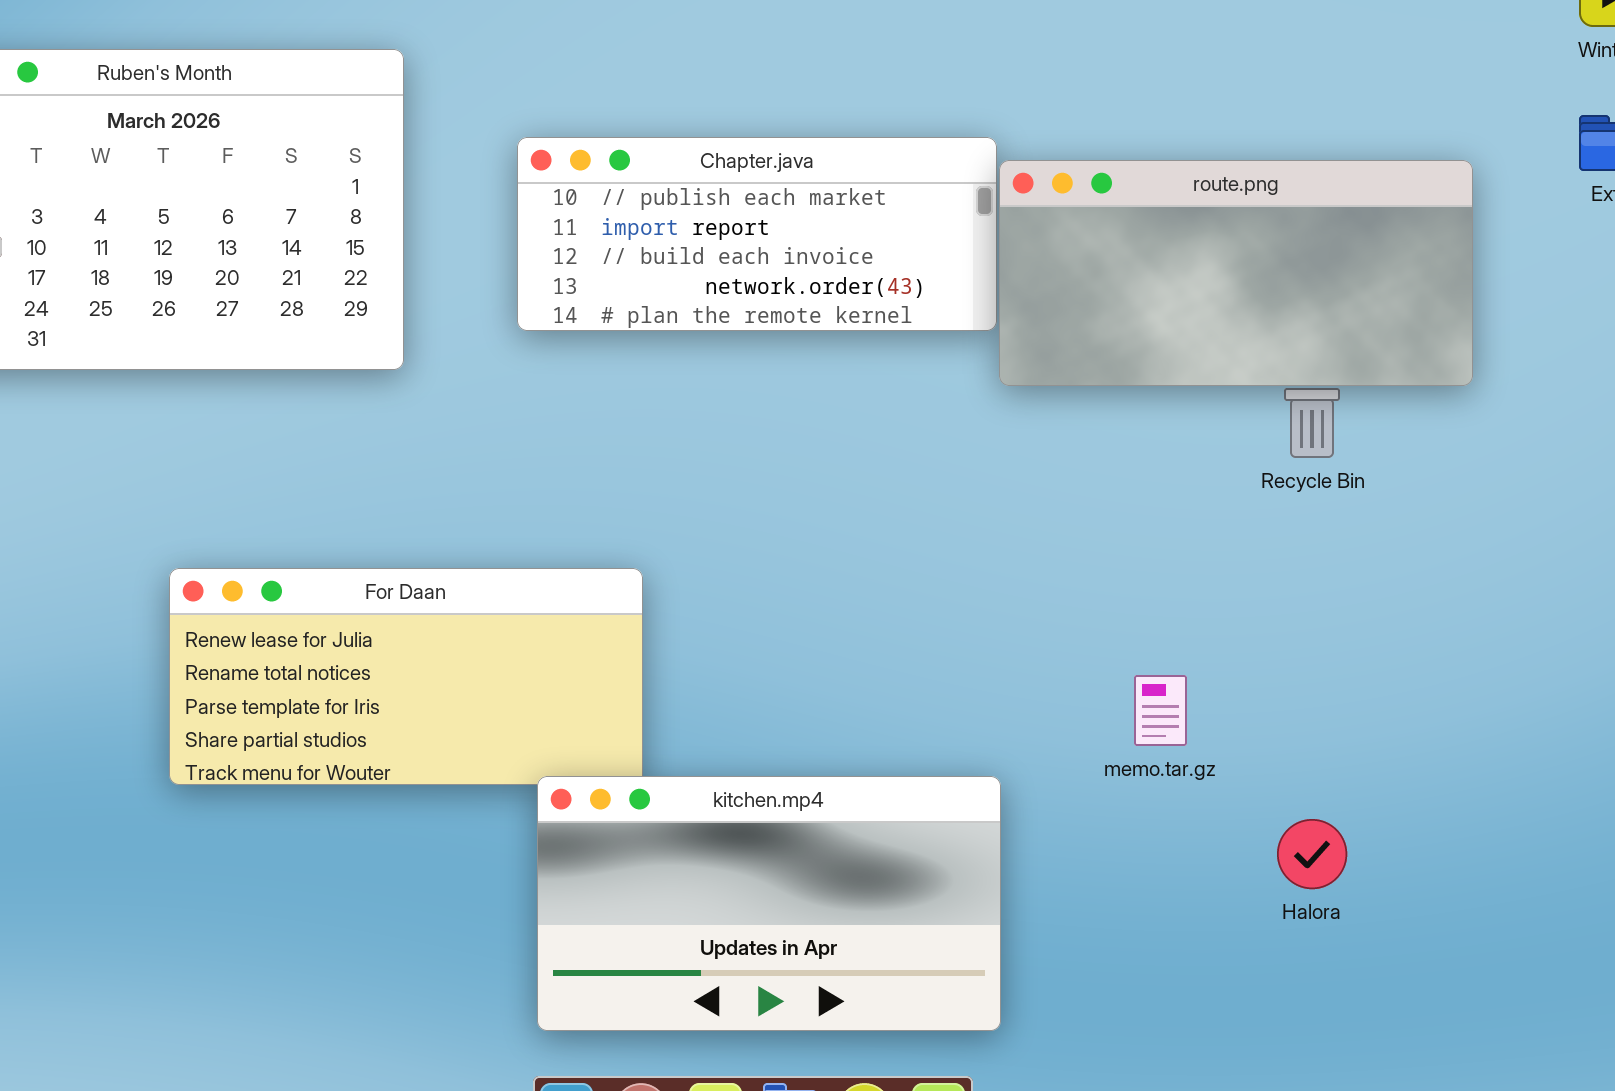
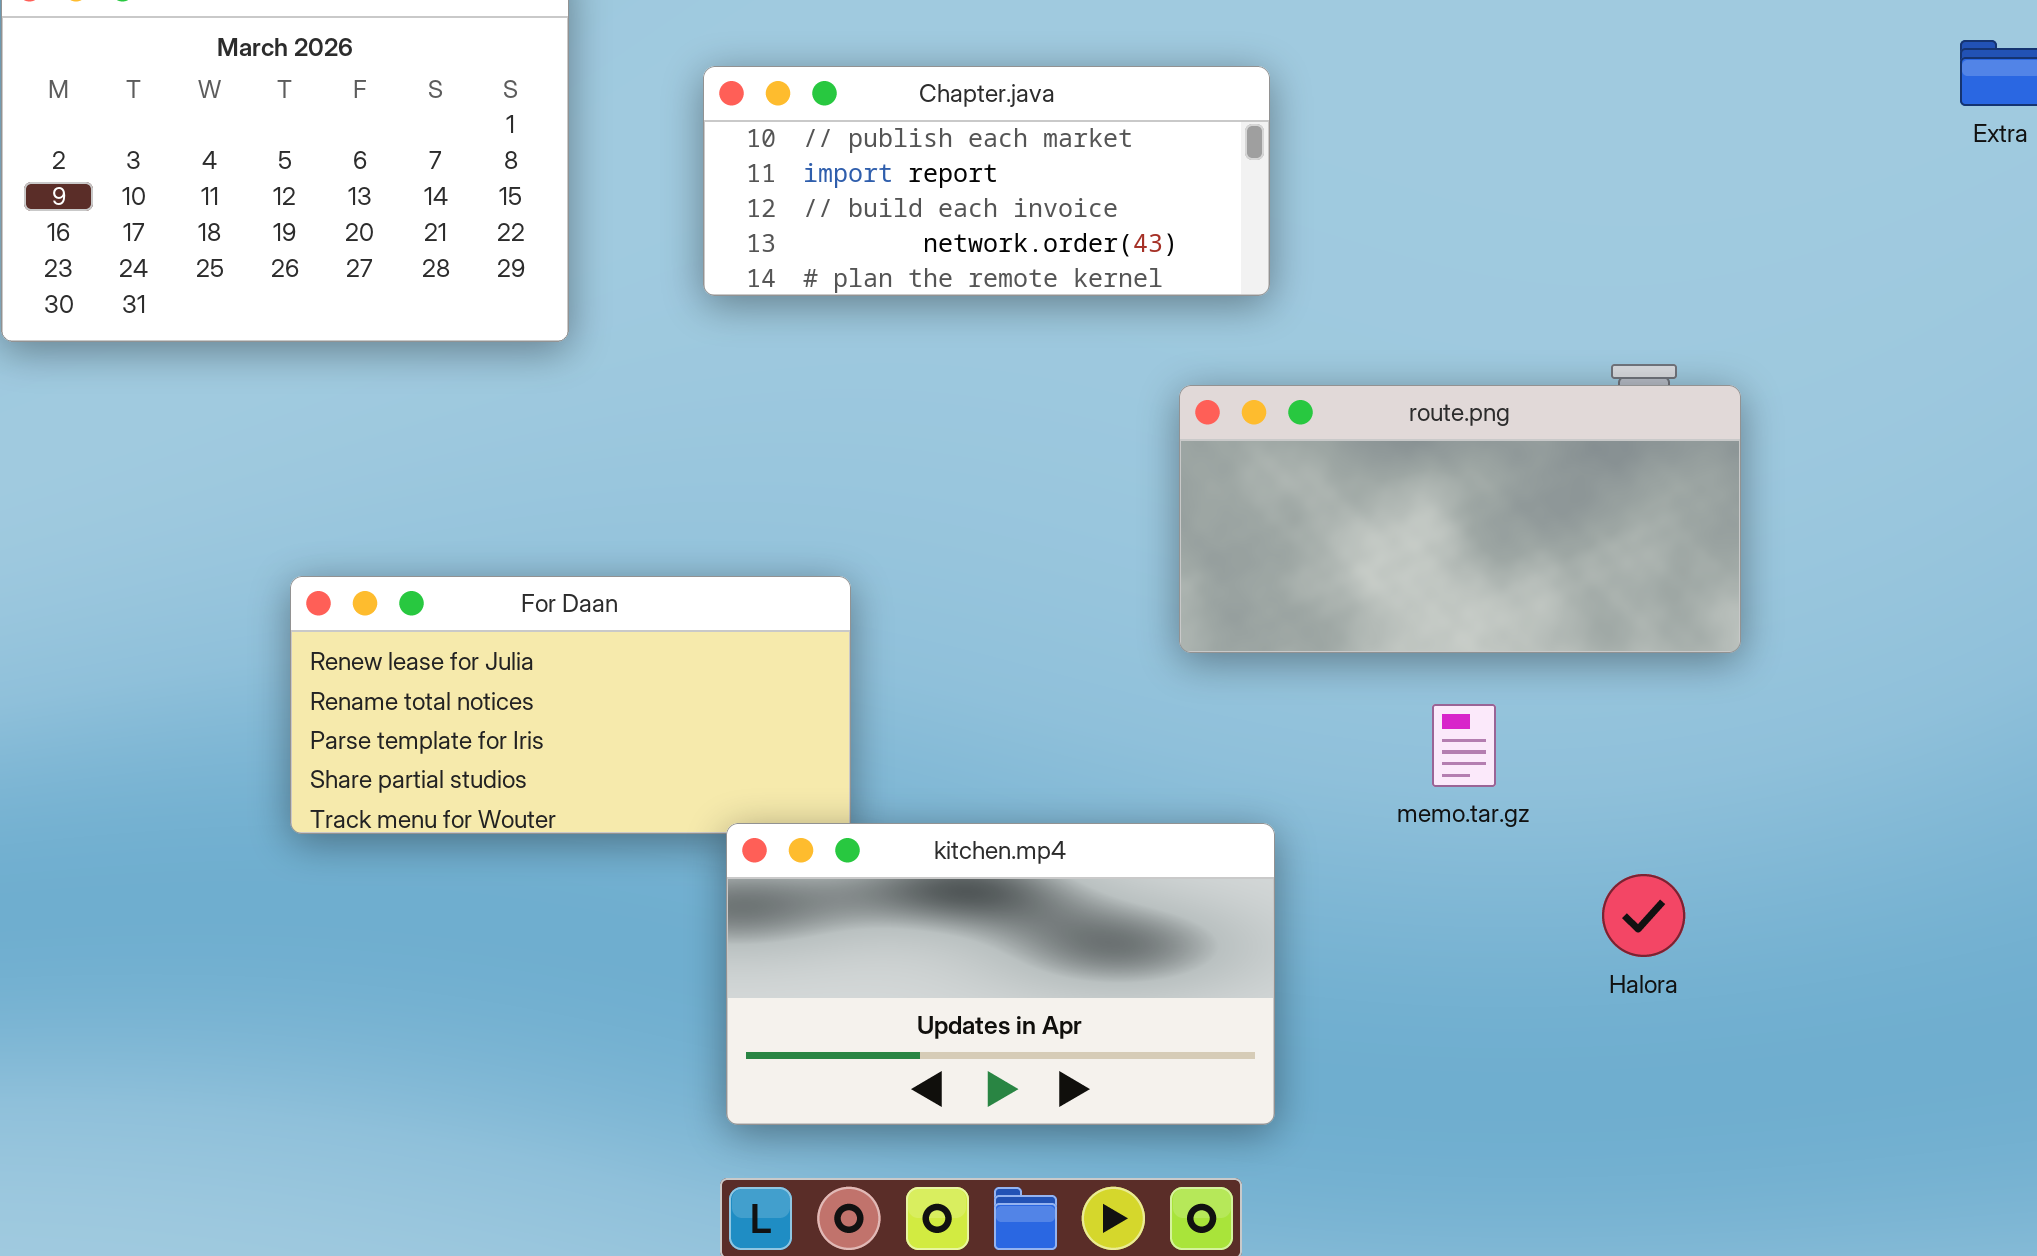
route.png: [999,160,1473,386] -> [1179,385,1741,653], moved

